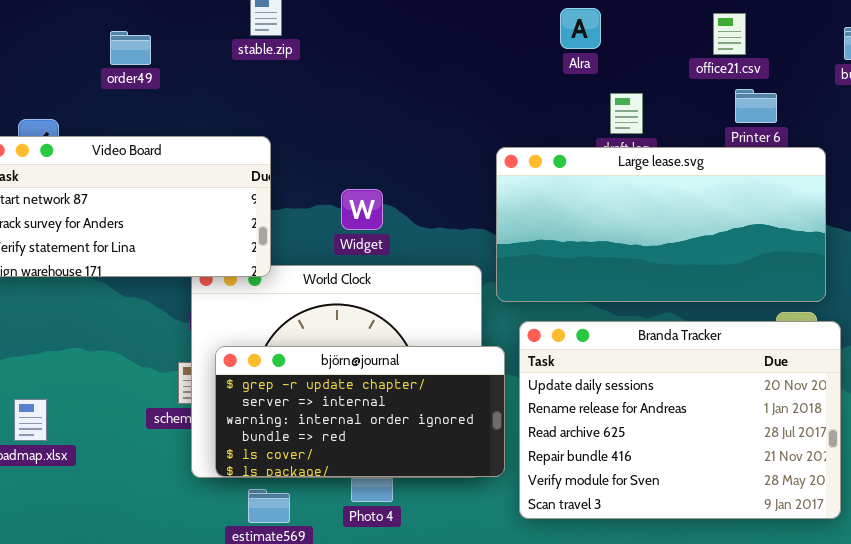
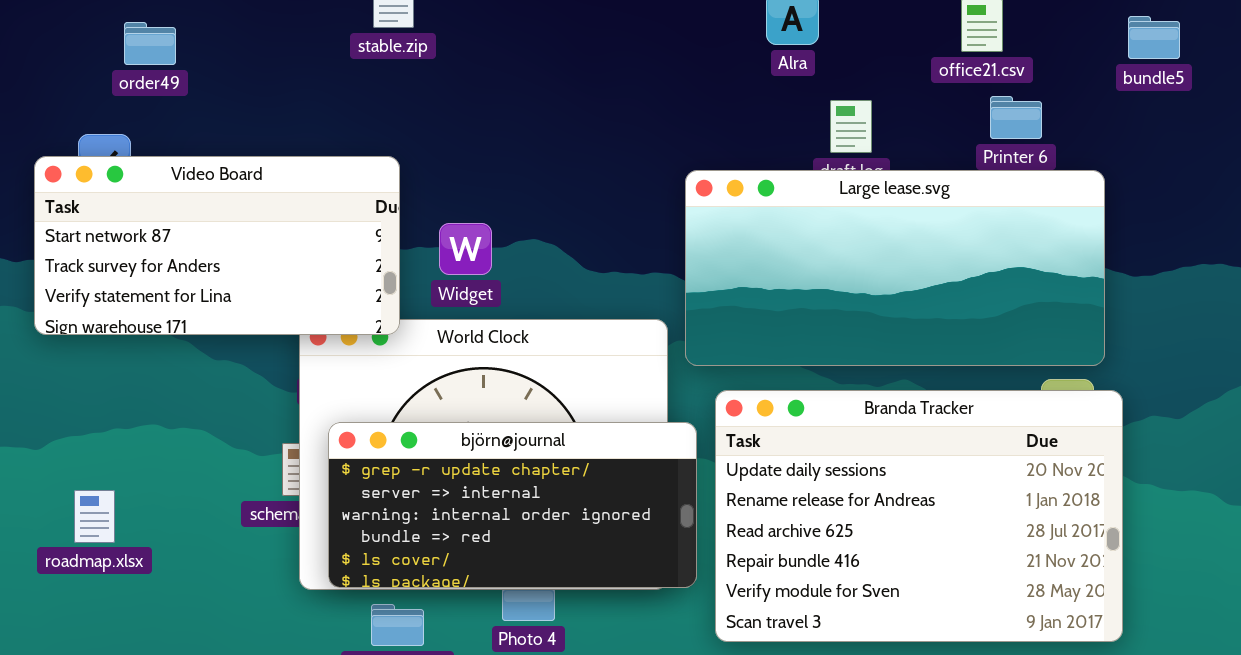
order49: [110,31,151,65] -> [124,22,176,65], moved
Widget: [341,189,383,230] -> [439,223,492,275], moved

